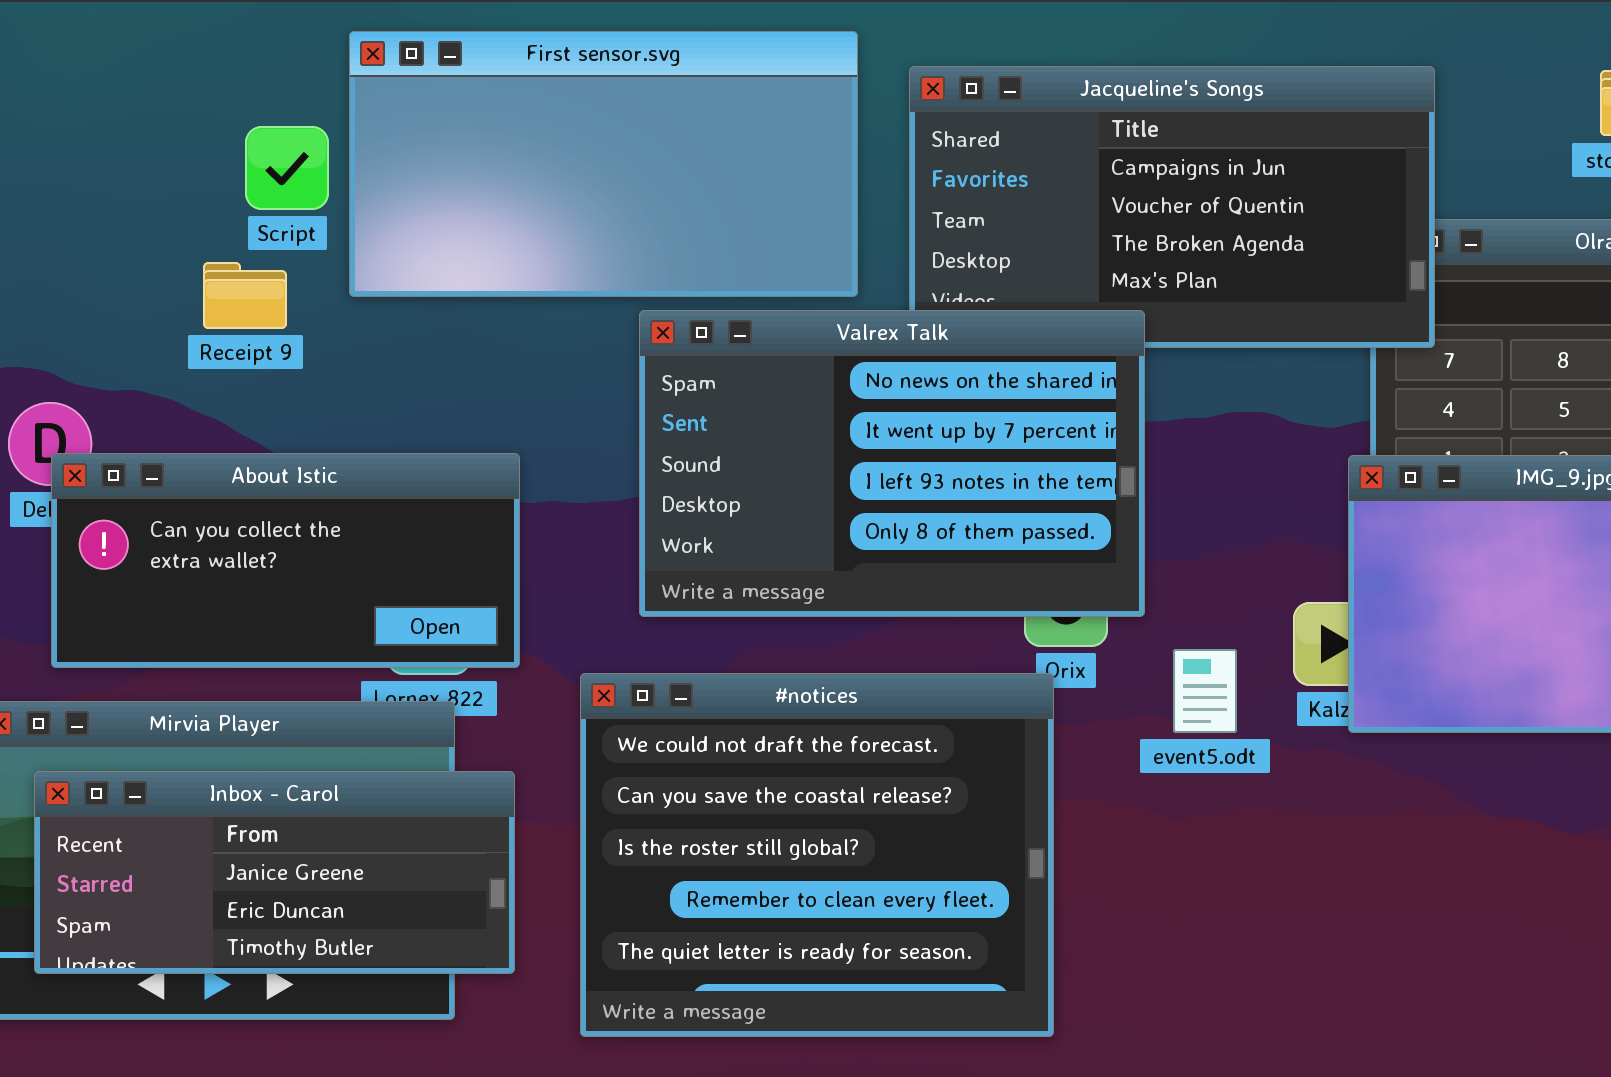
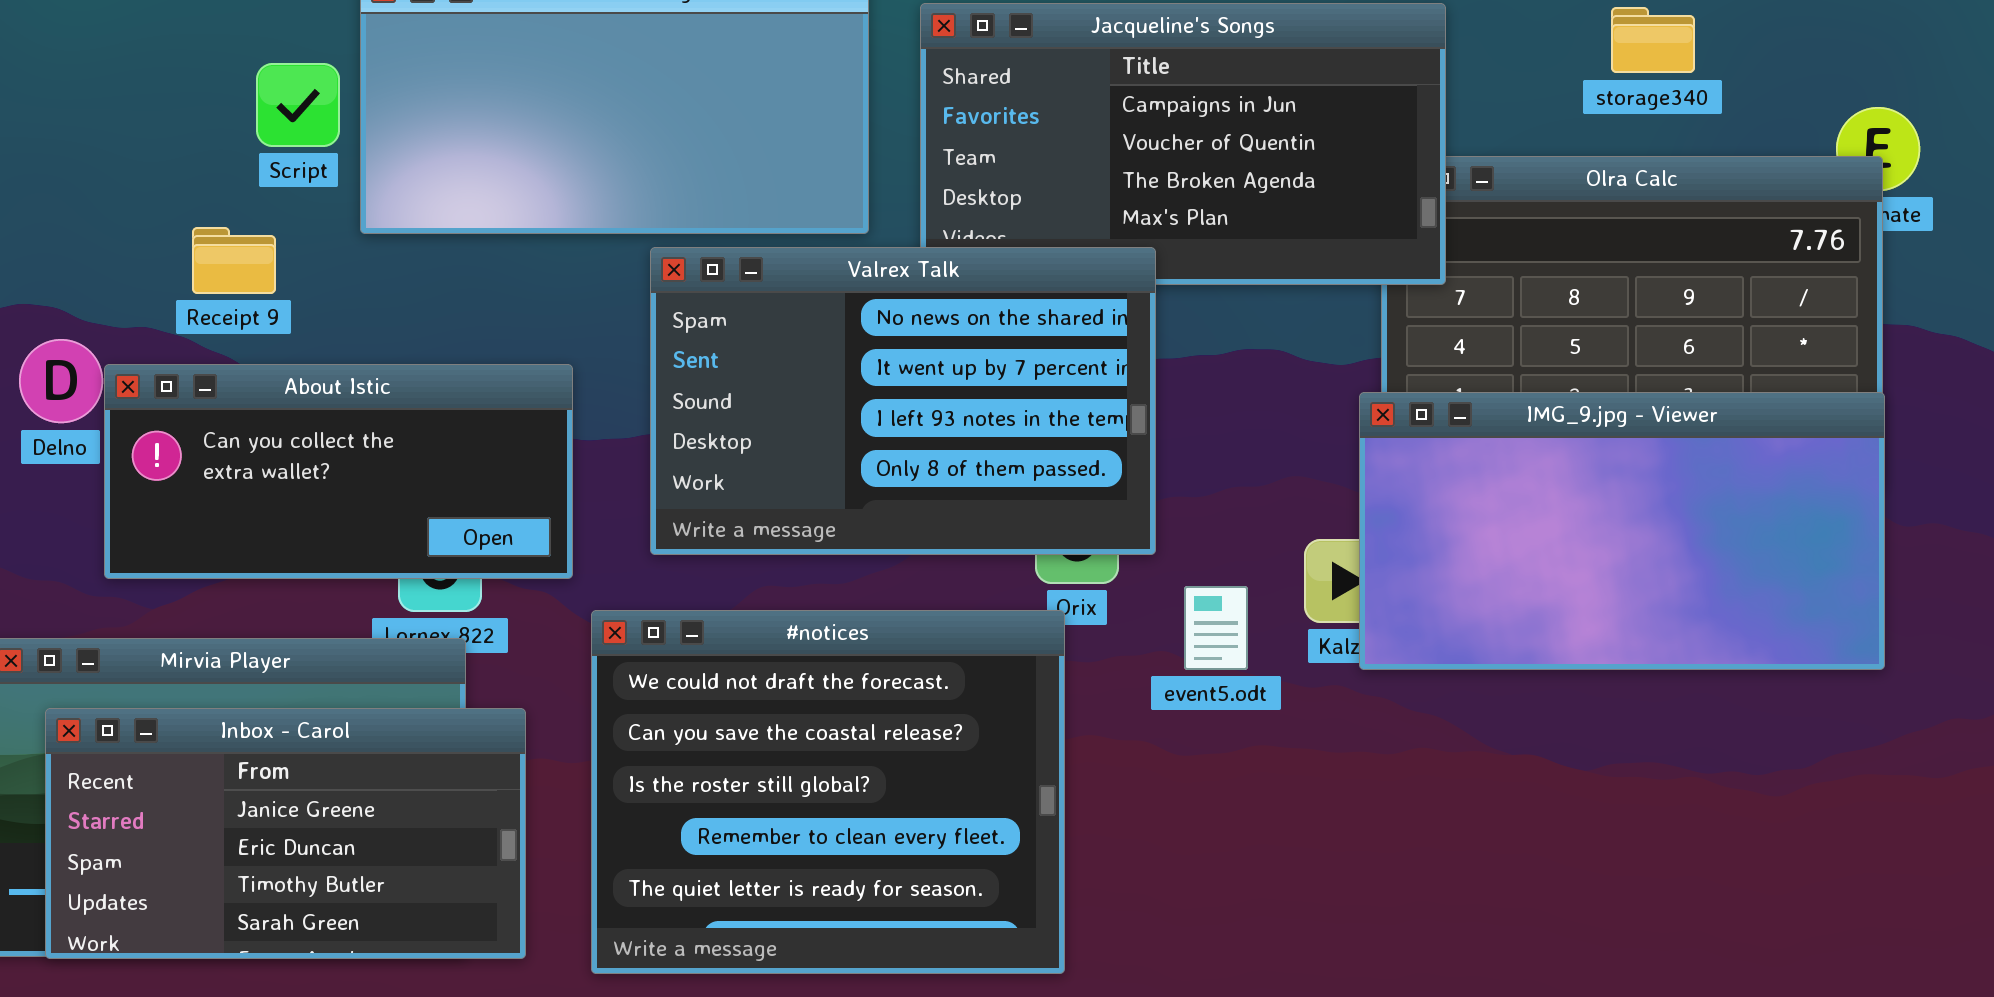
Receipt 9: [203,262,287,329] -> [192,227,276,294], moved
About Istic: [51,453,520,668] -> [104,364,573,579], moved
Inbox - Carol: [34,771,515,974] -> [45,708,526,959], resized

